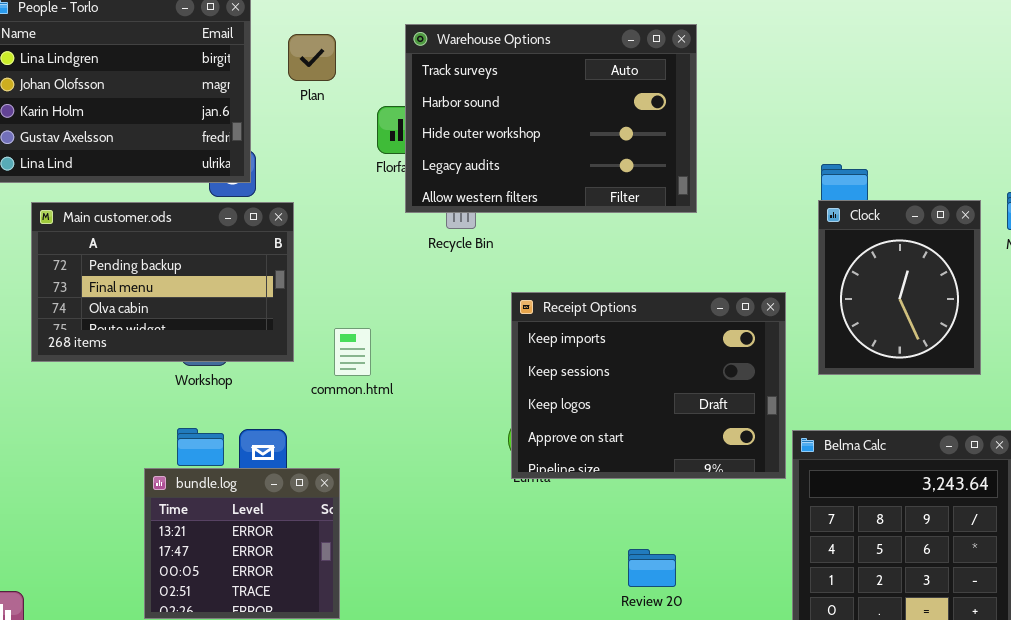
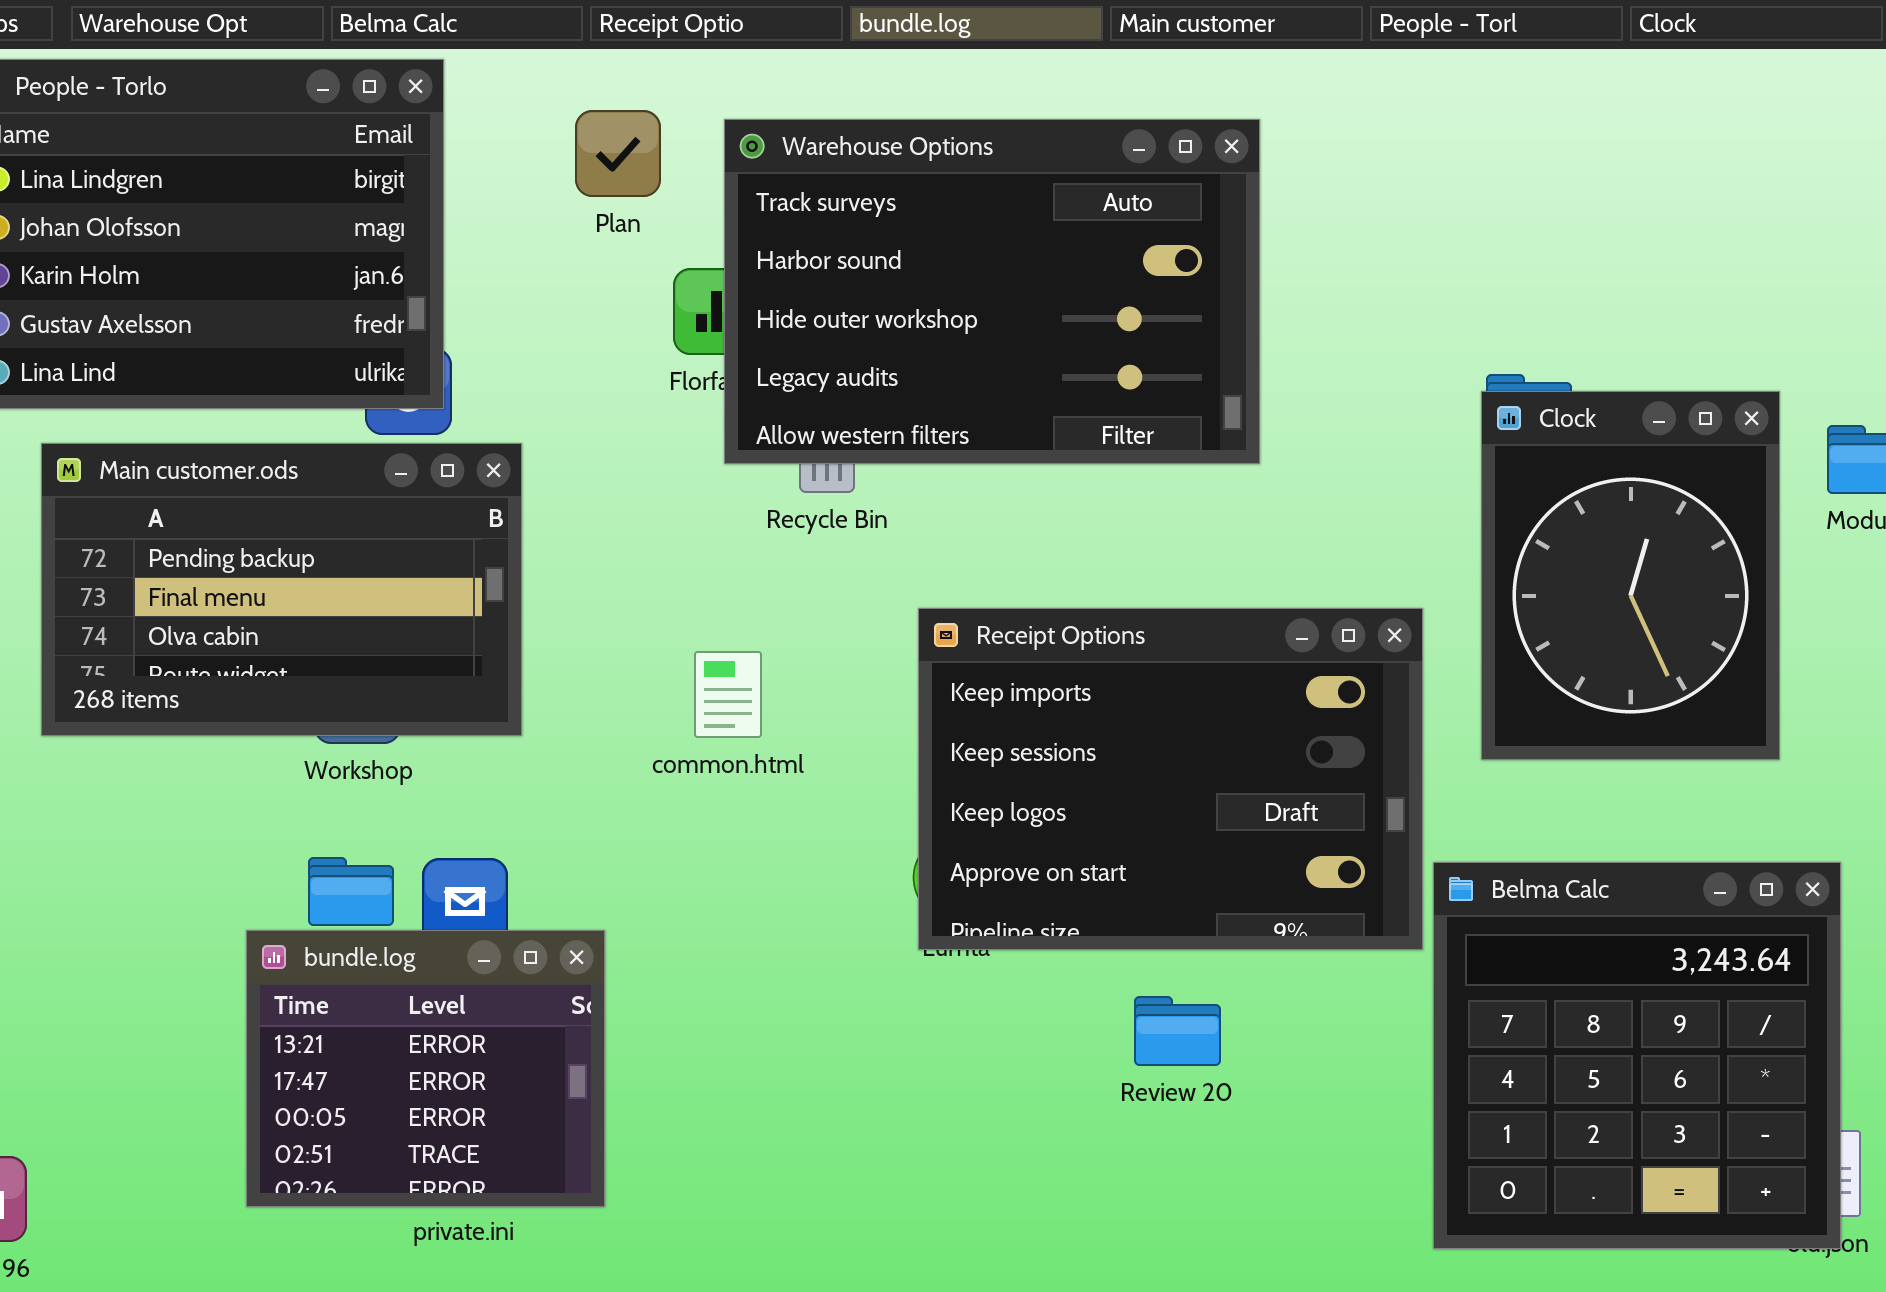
Plan: [288,34,336,81] -> [575,110,661,197], moved
Clock: [818,200,981,375] -> [1481,391,1780,760], resized
common.html: [334,328,371,376] -> [694,651,762,738], moved
Review 20: [628,549,676,587] -> [1134,996,1221,1066], moved

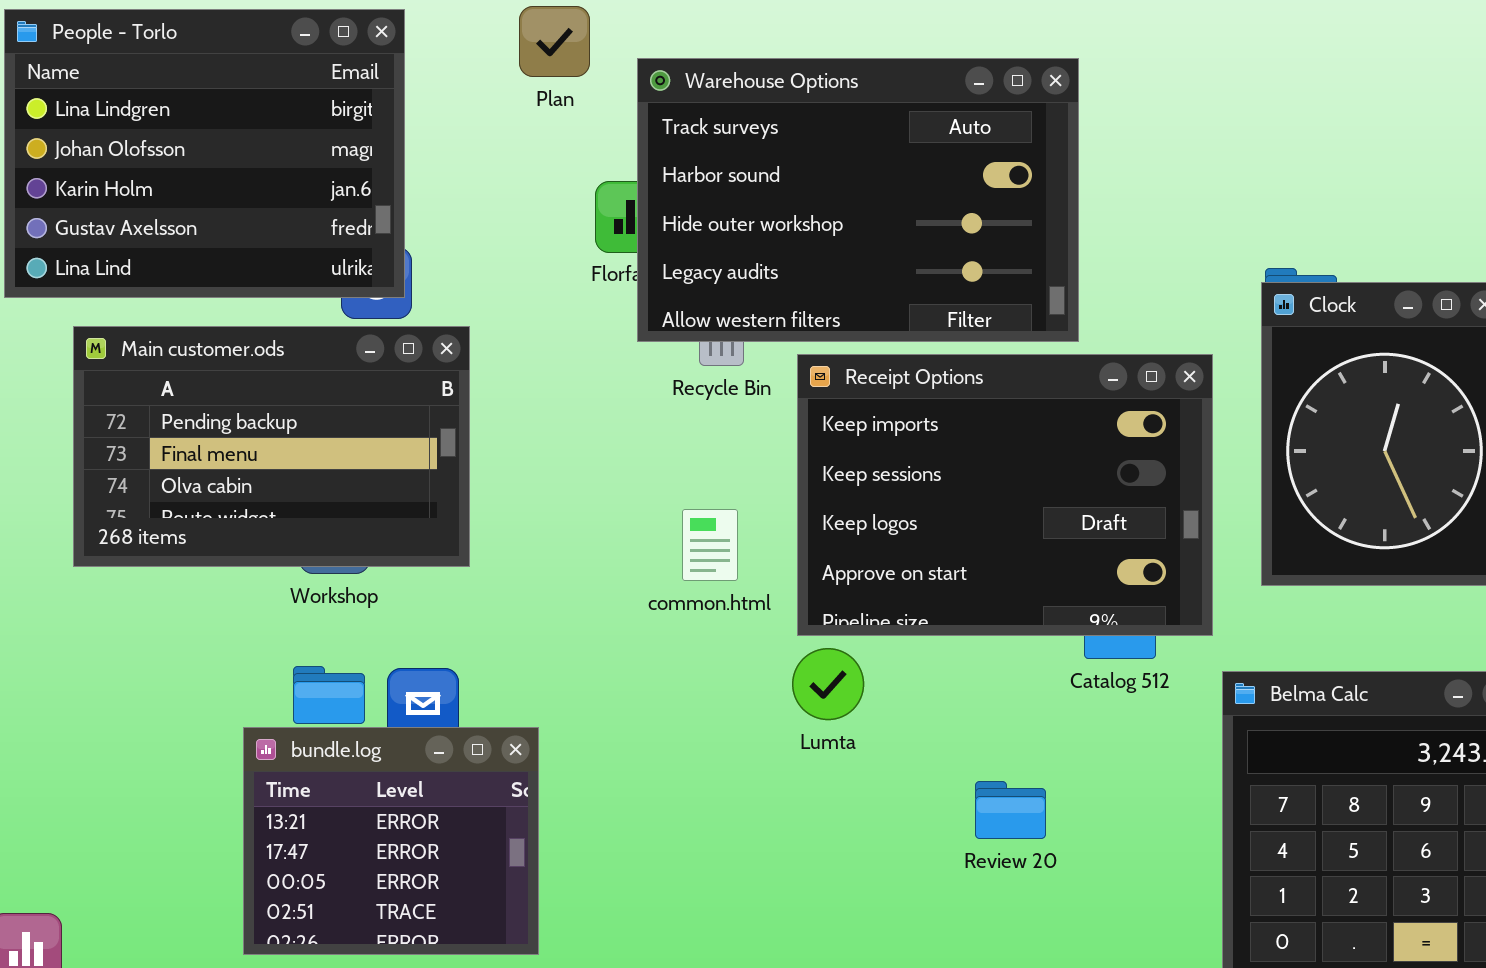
Plan: [575,110,661,197] -> [519,6,590,77], moved
Receipt Options: [918,608,1423,950] -> [797,354,1213,636], moved
common.html: [694,651,762,738] -> [682,509,738,581], moved

